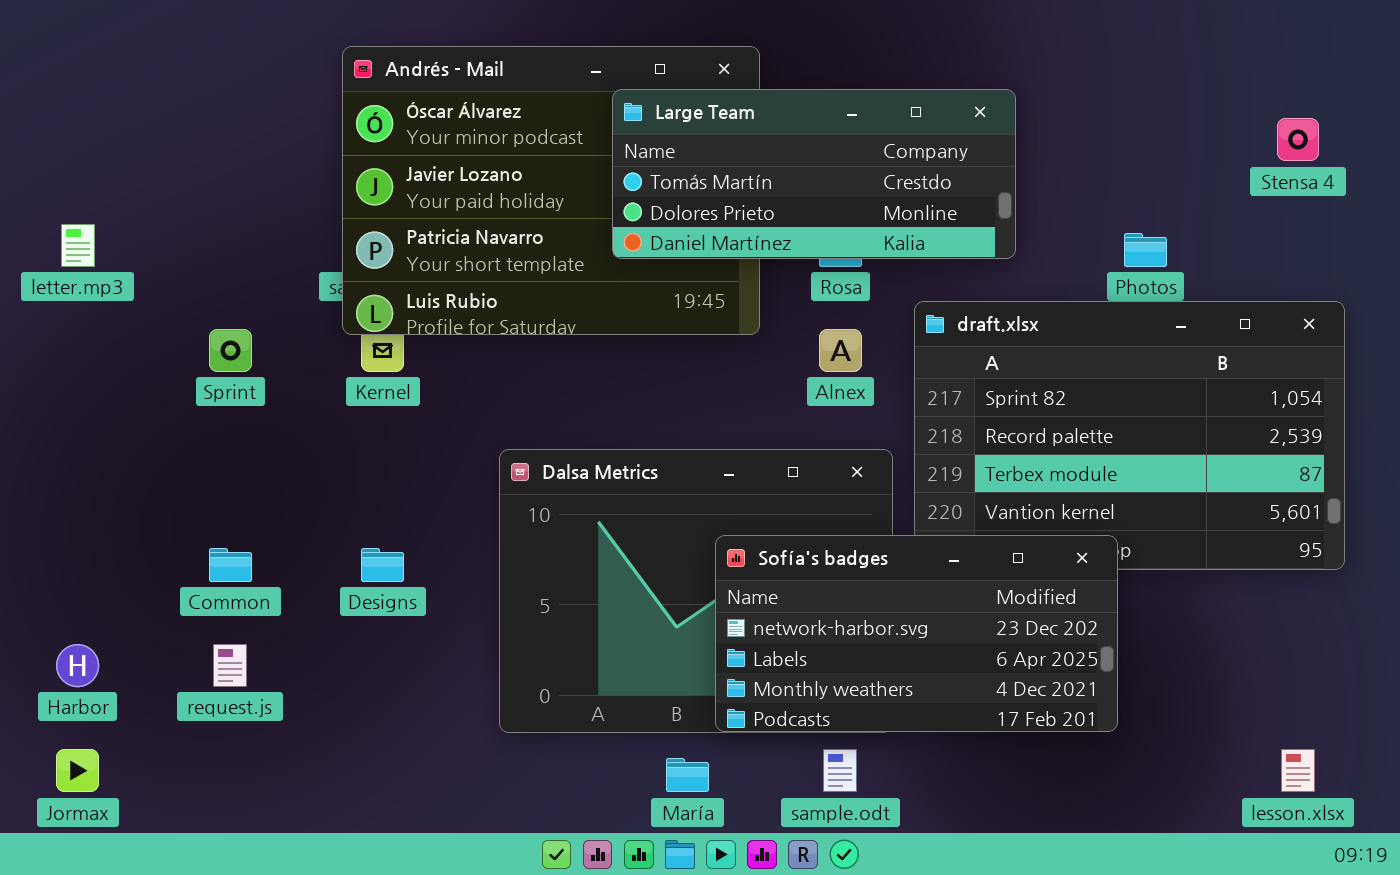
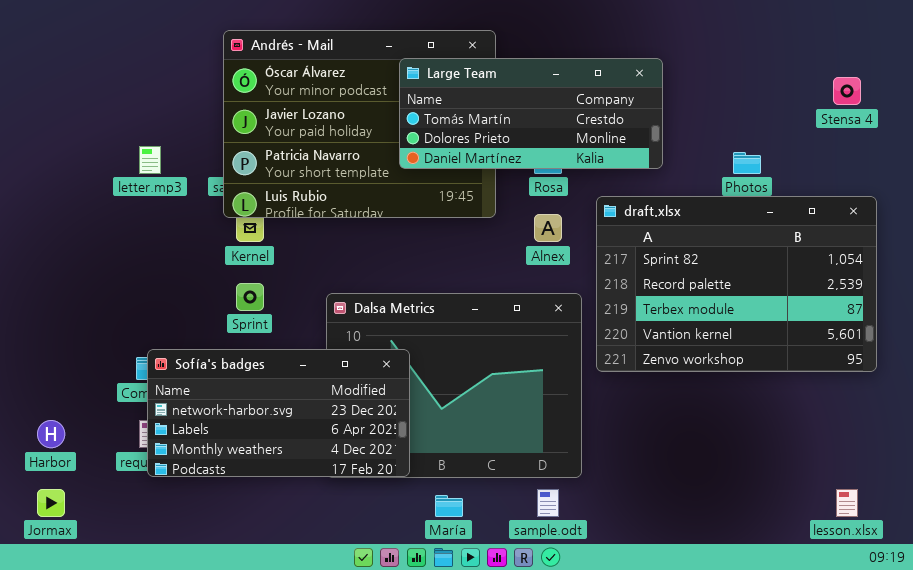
letter.mp3: [61,224,95,267] -> [139,146,161,174], moved
Sprint: [209,329,252,372] -> [236,283,264,311], moved
Sofía's badges: [715,535,1118,732] -> [147,349,410,477], moved

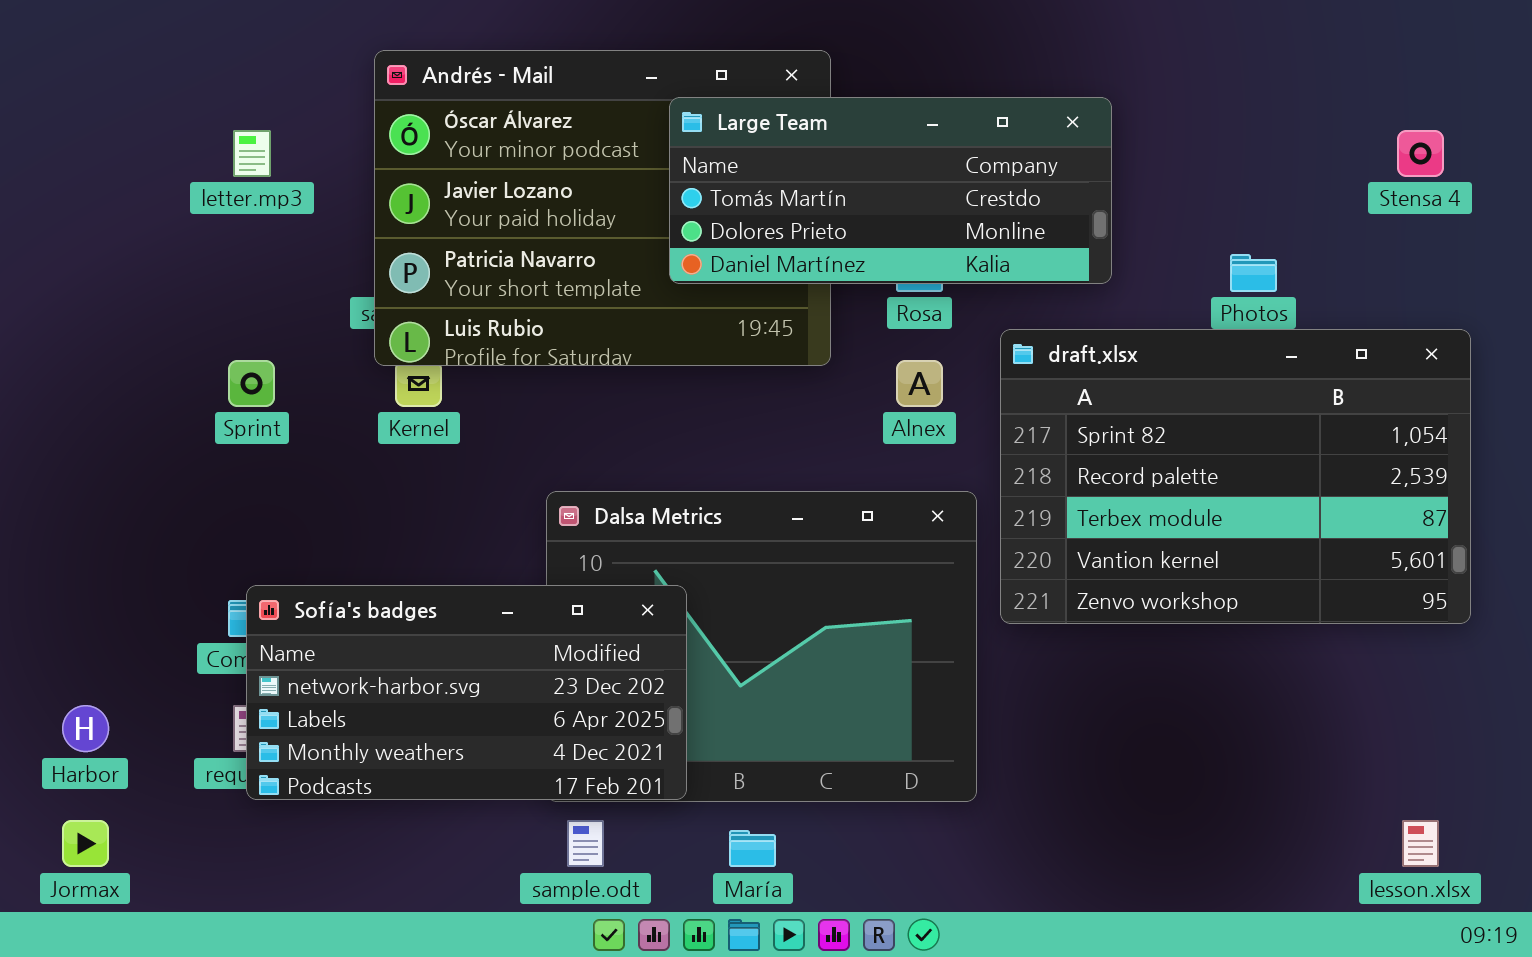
letter.mp3: [139,146,161,174] -> [233,130,271,177], moved
Sprint: [236,283,264,311] -> [228,360,275,407], moved
sample.odt: [537,489,559,517] -> [567,820,604,867], moved

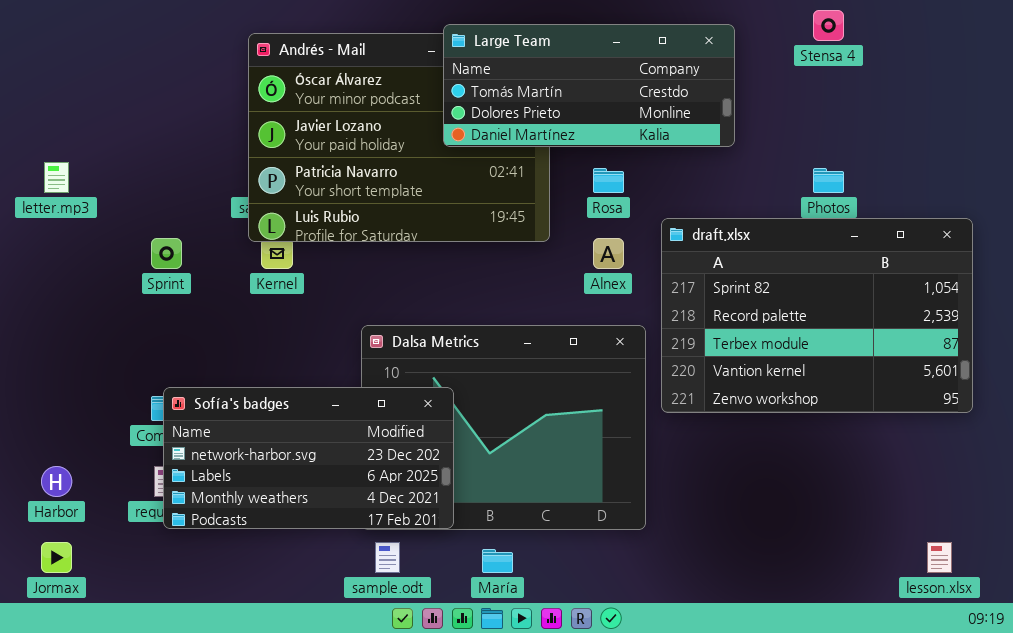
Large Team: [669,97,1112,284] -> [443,24,735,147], moved
letter.mp3: [233,130,271,177] -> [44,162,69,193], moved
Stensa 4: [1397,130,1444,177] -> [813,10,844,41], moved

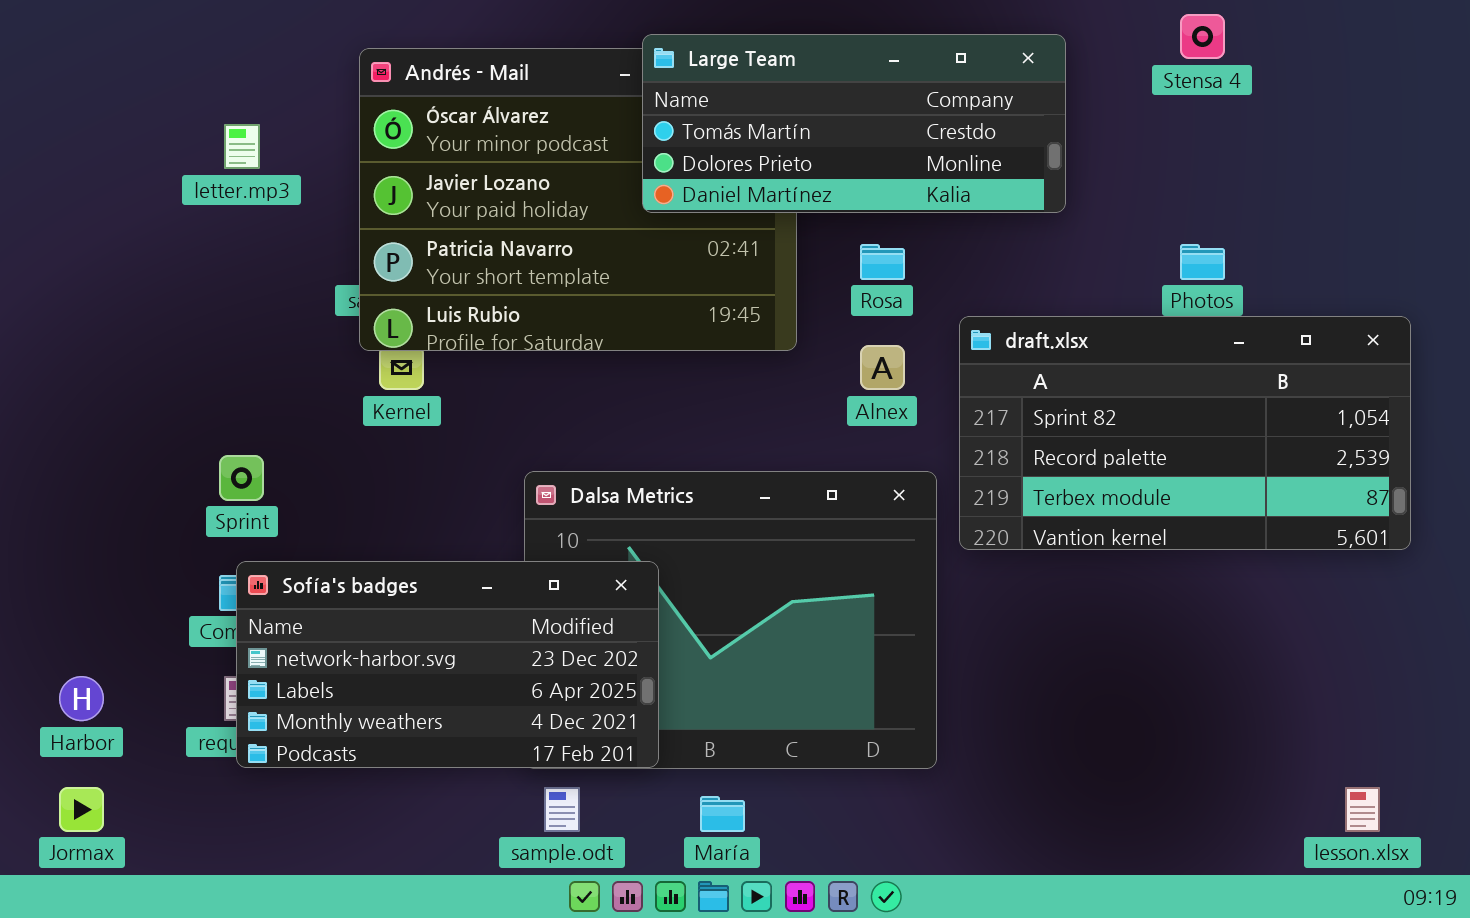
letter.mp3: [44,162,69,193] -> [224,124,260,169], moved
draft.xlsx: [661,218,973,413] -> [959,316,1411,550], resized
Sprint: [151,238,182,269] -> [219,455,264,501], moved

